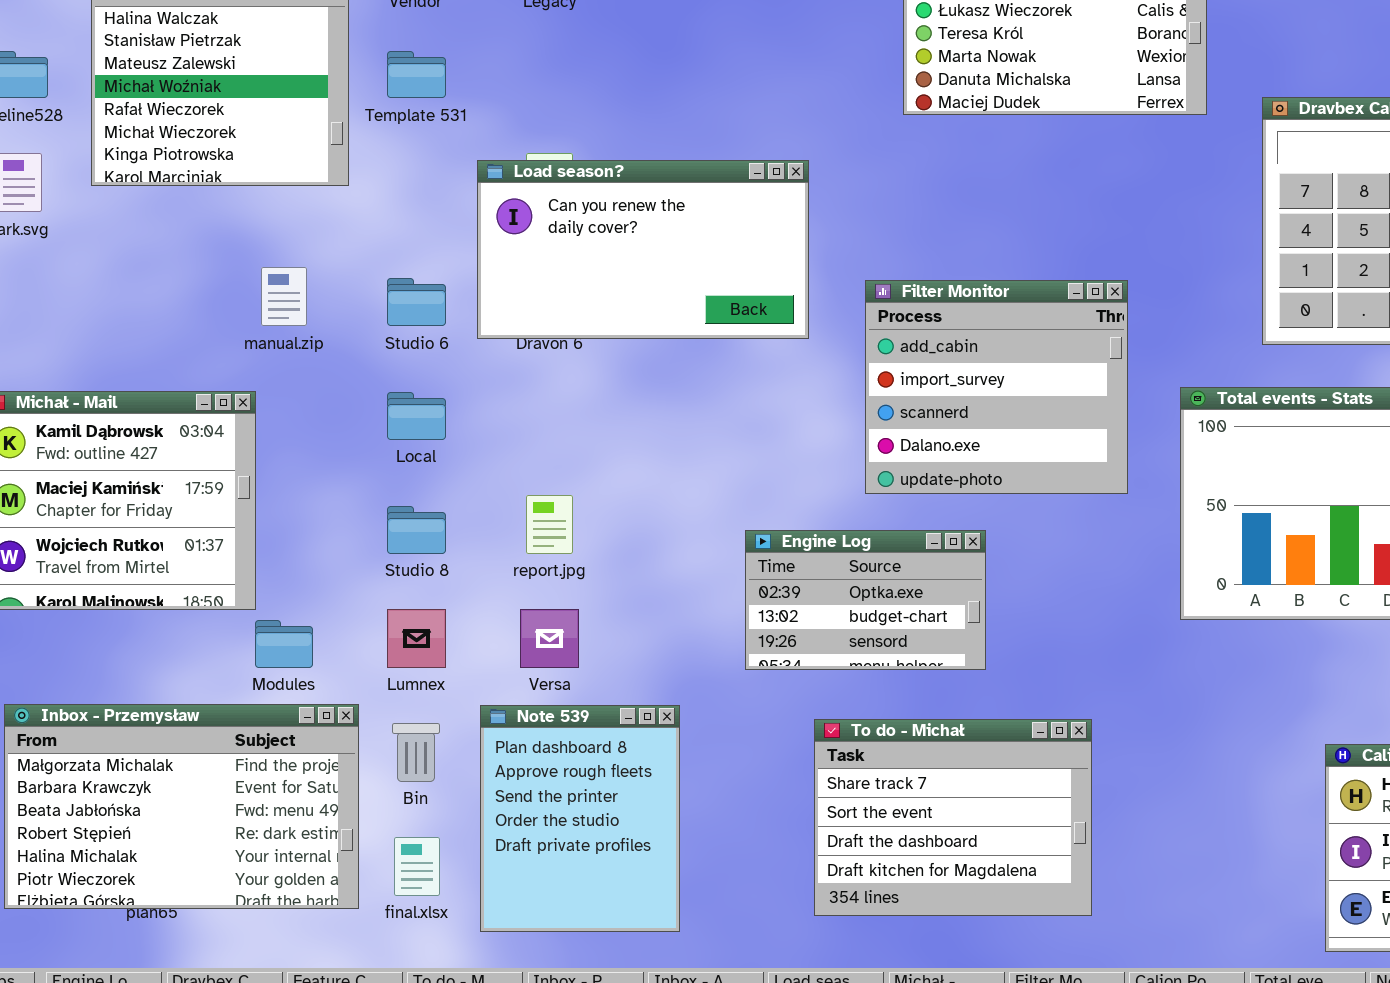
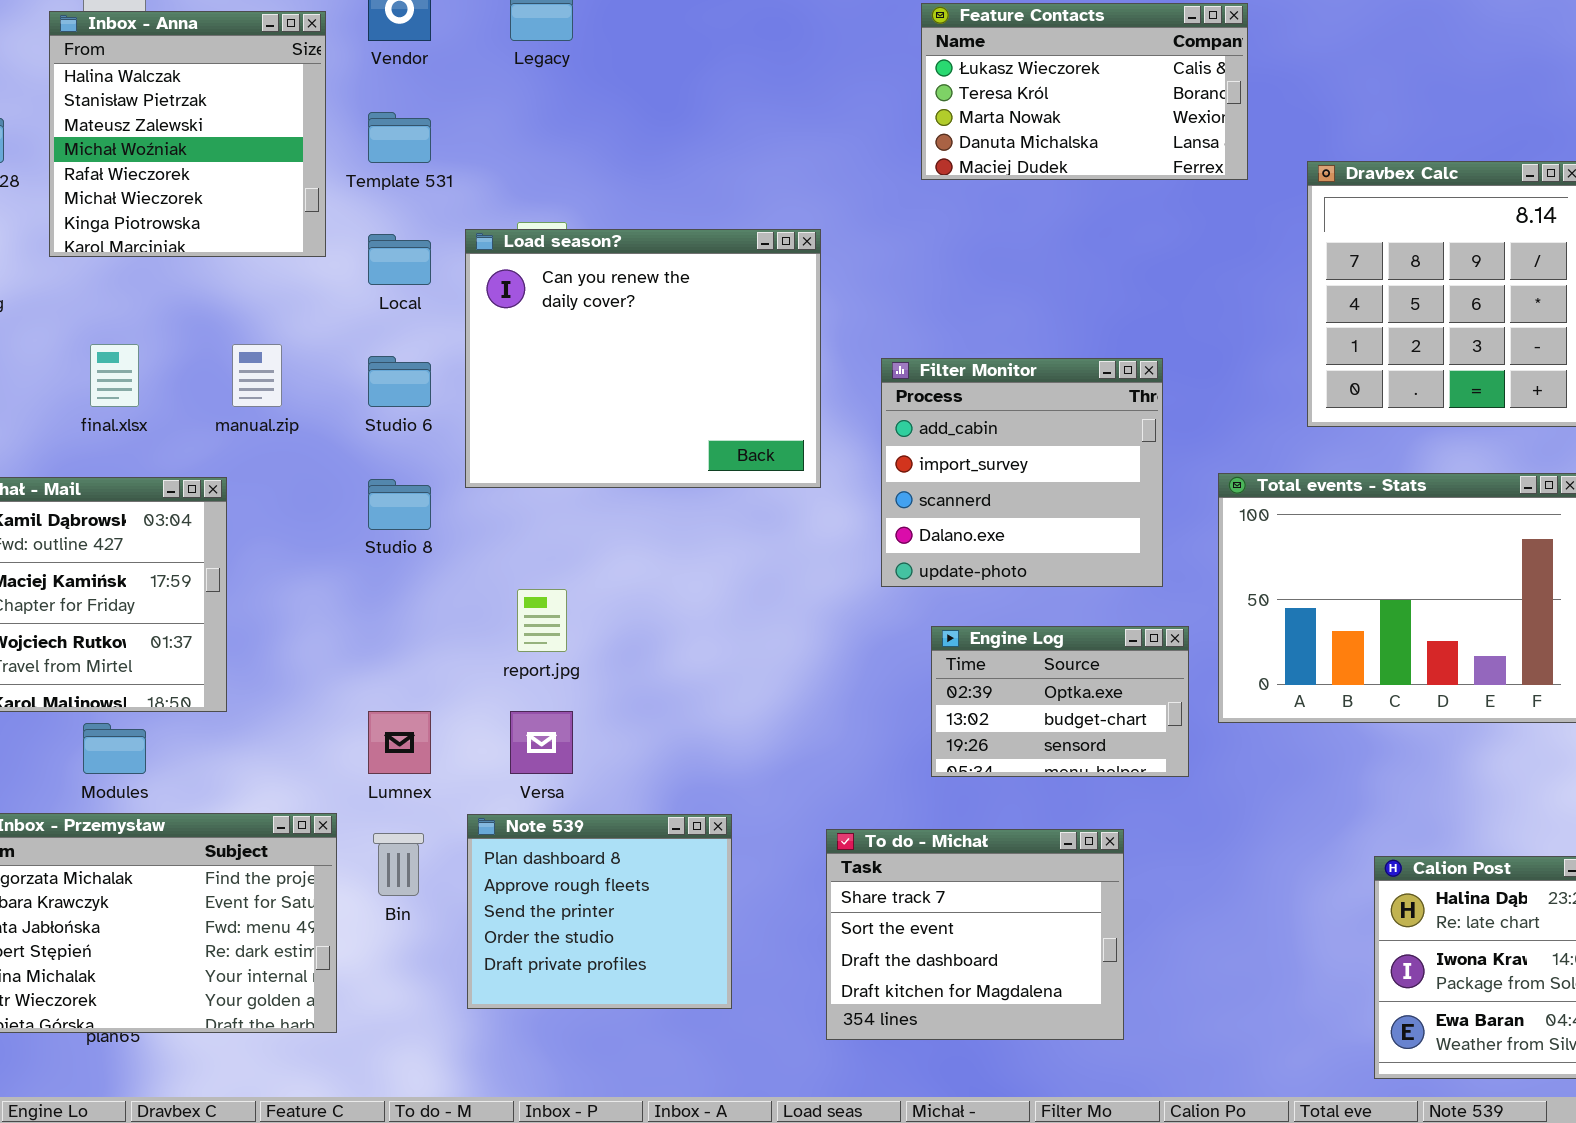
Load season?: [477,160,809,339] -> [465,229,821,488], resized
Local: [387,392,446,440] -> [368,234,431,285], moved
Studio 8: [387,506,446,554] -> [368,479,431,530], moved
Engine Log: [745,530,986,670] -> [931,626,1189,777], moved
Modules: [255,620,313,668] -> [83,723,146,774], moved
Note 539: [480,705,680,932] -> [467,814,732,1009], resized
final.xlsx: [394,837,440,896] -> [90,344,139,407], moved

